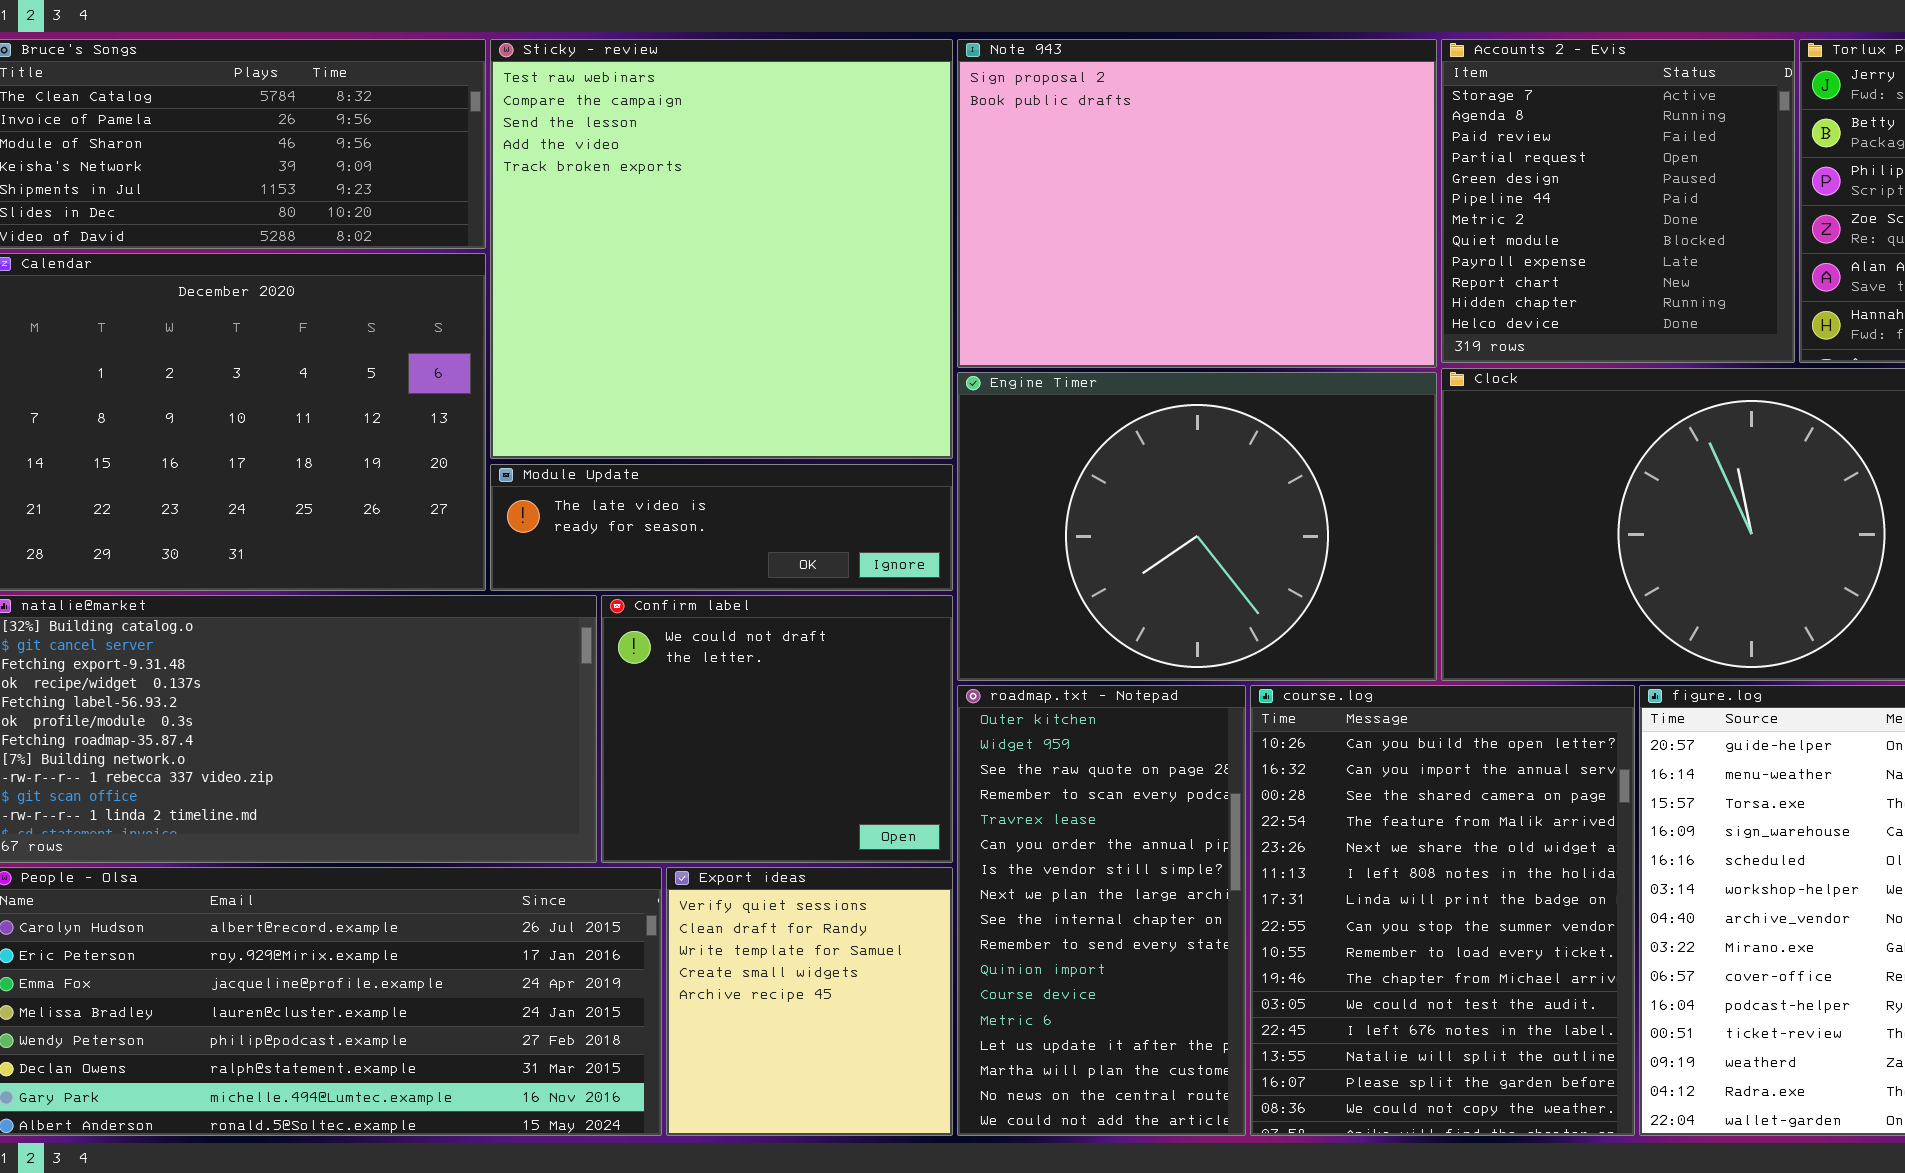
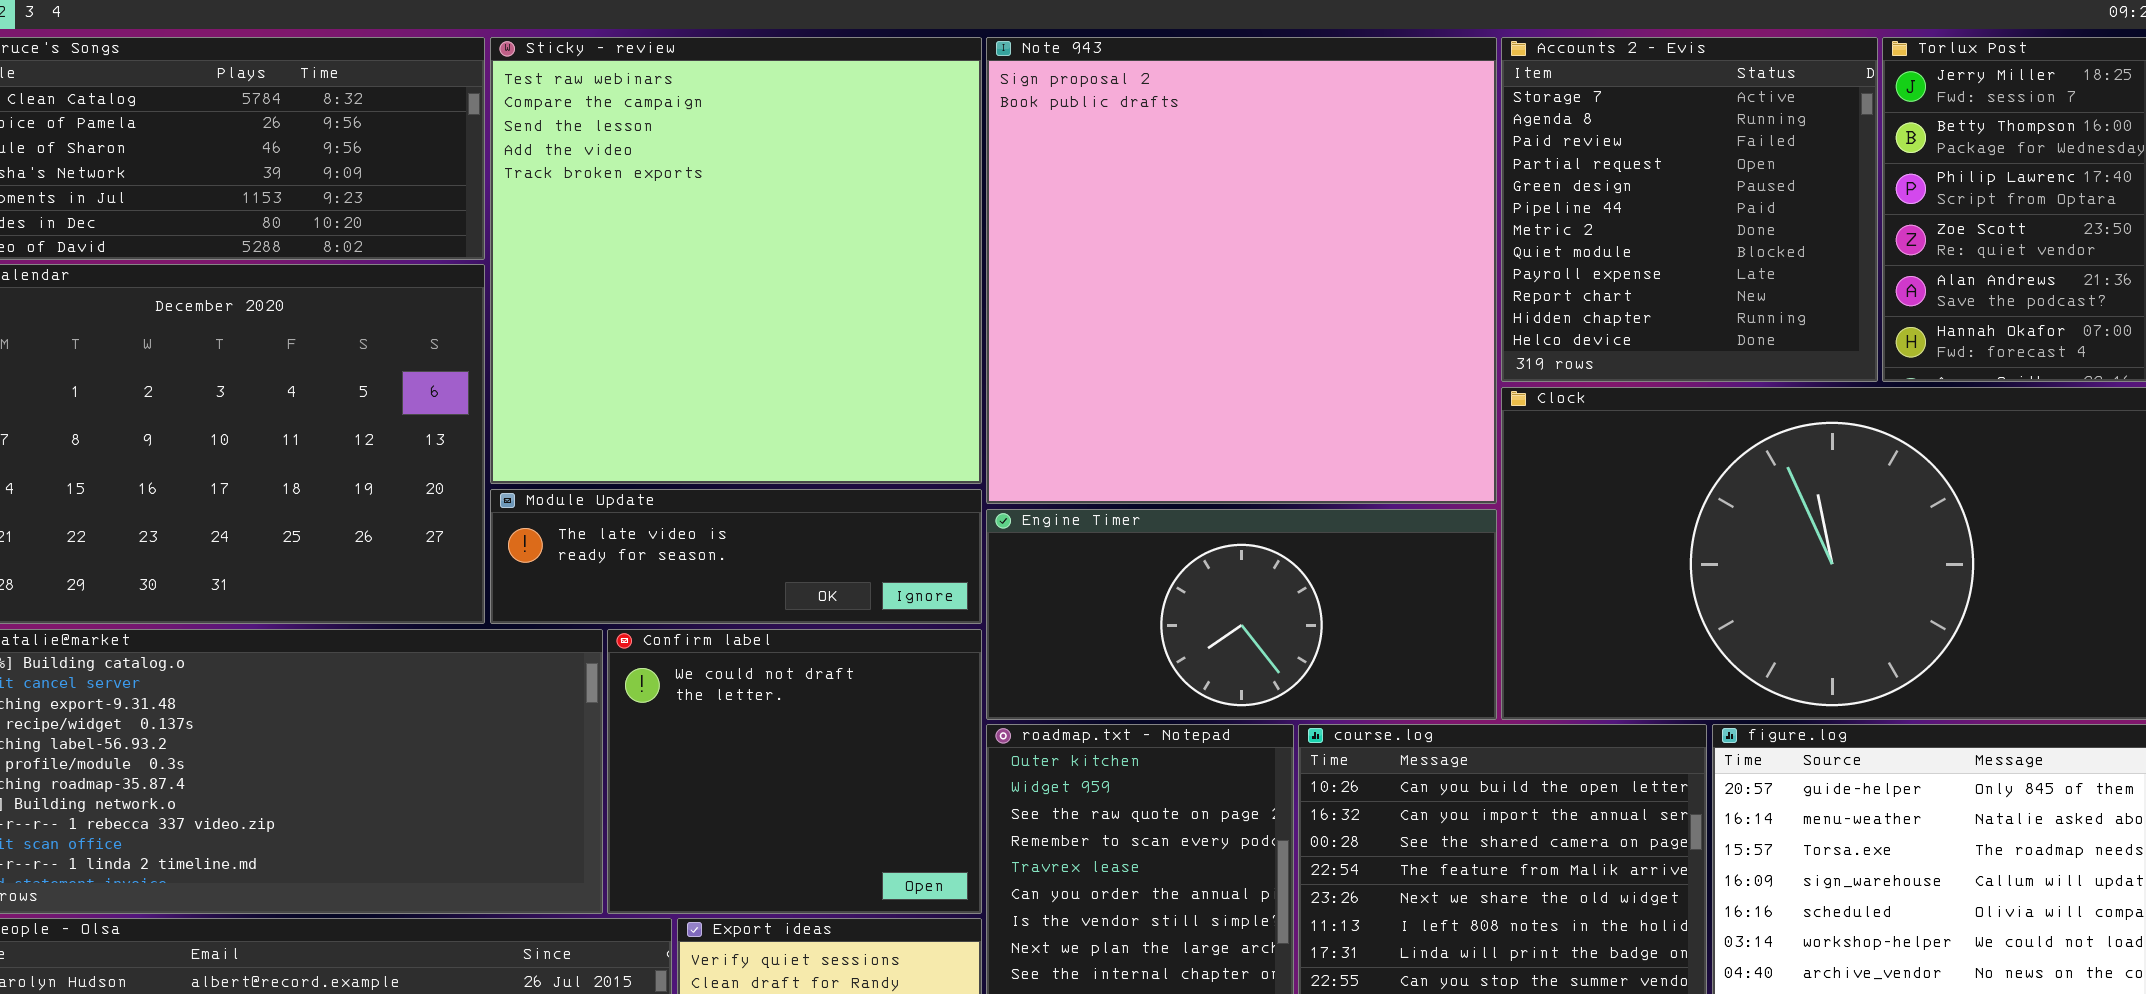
Note 943: [957,39,1437,368] -> [986,37,1497,504], resized
Engine Timer: [957,372,1437,681] -> [986,509,1497,720], resized

